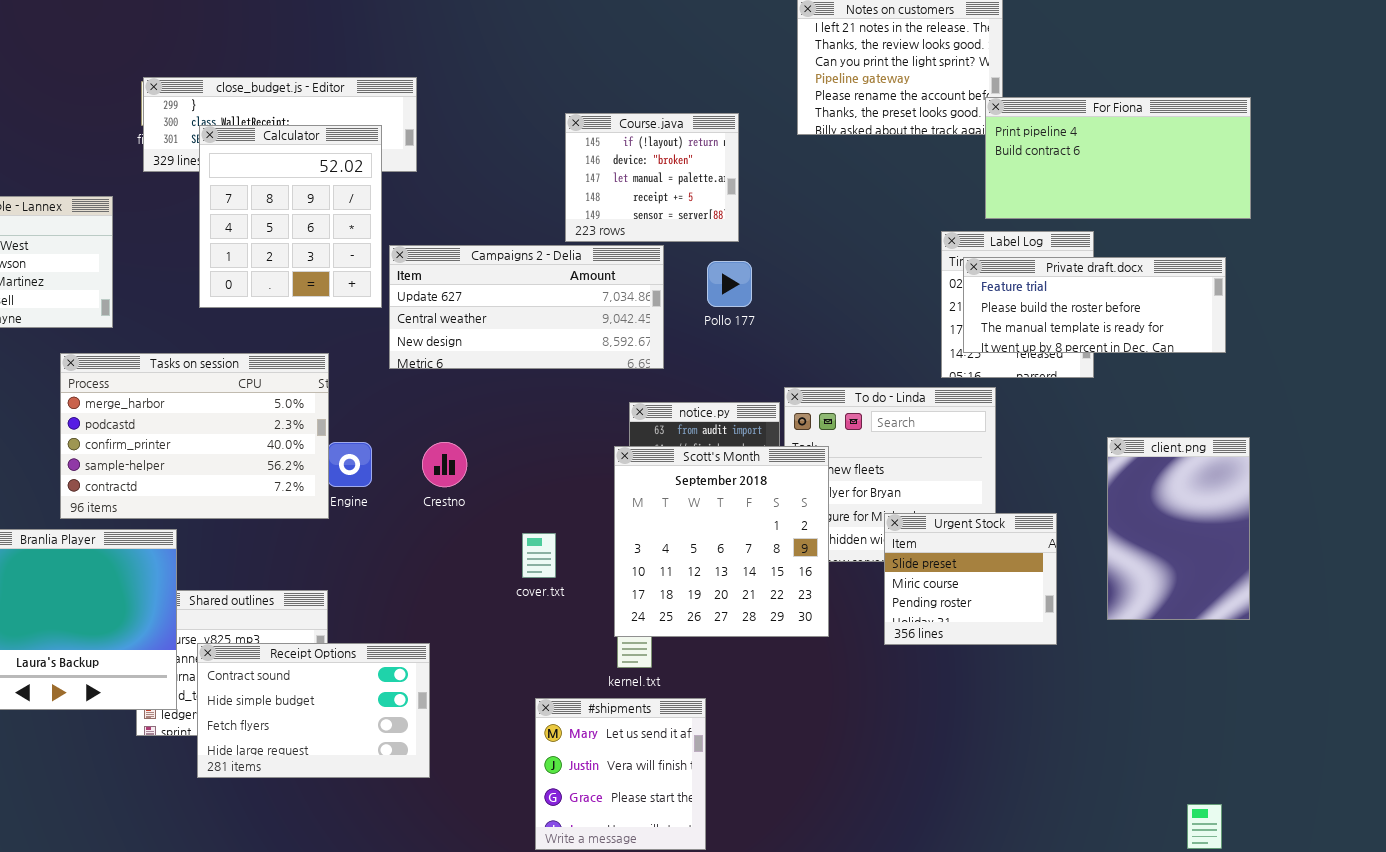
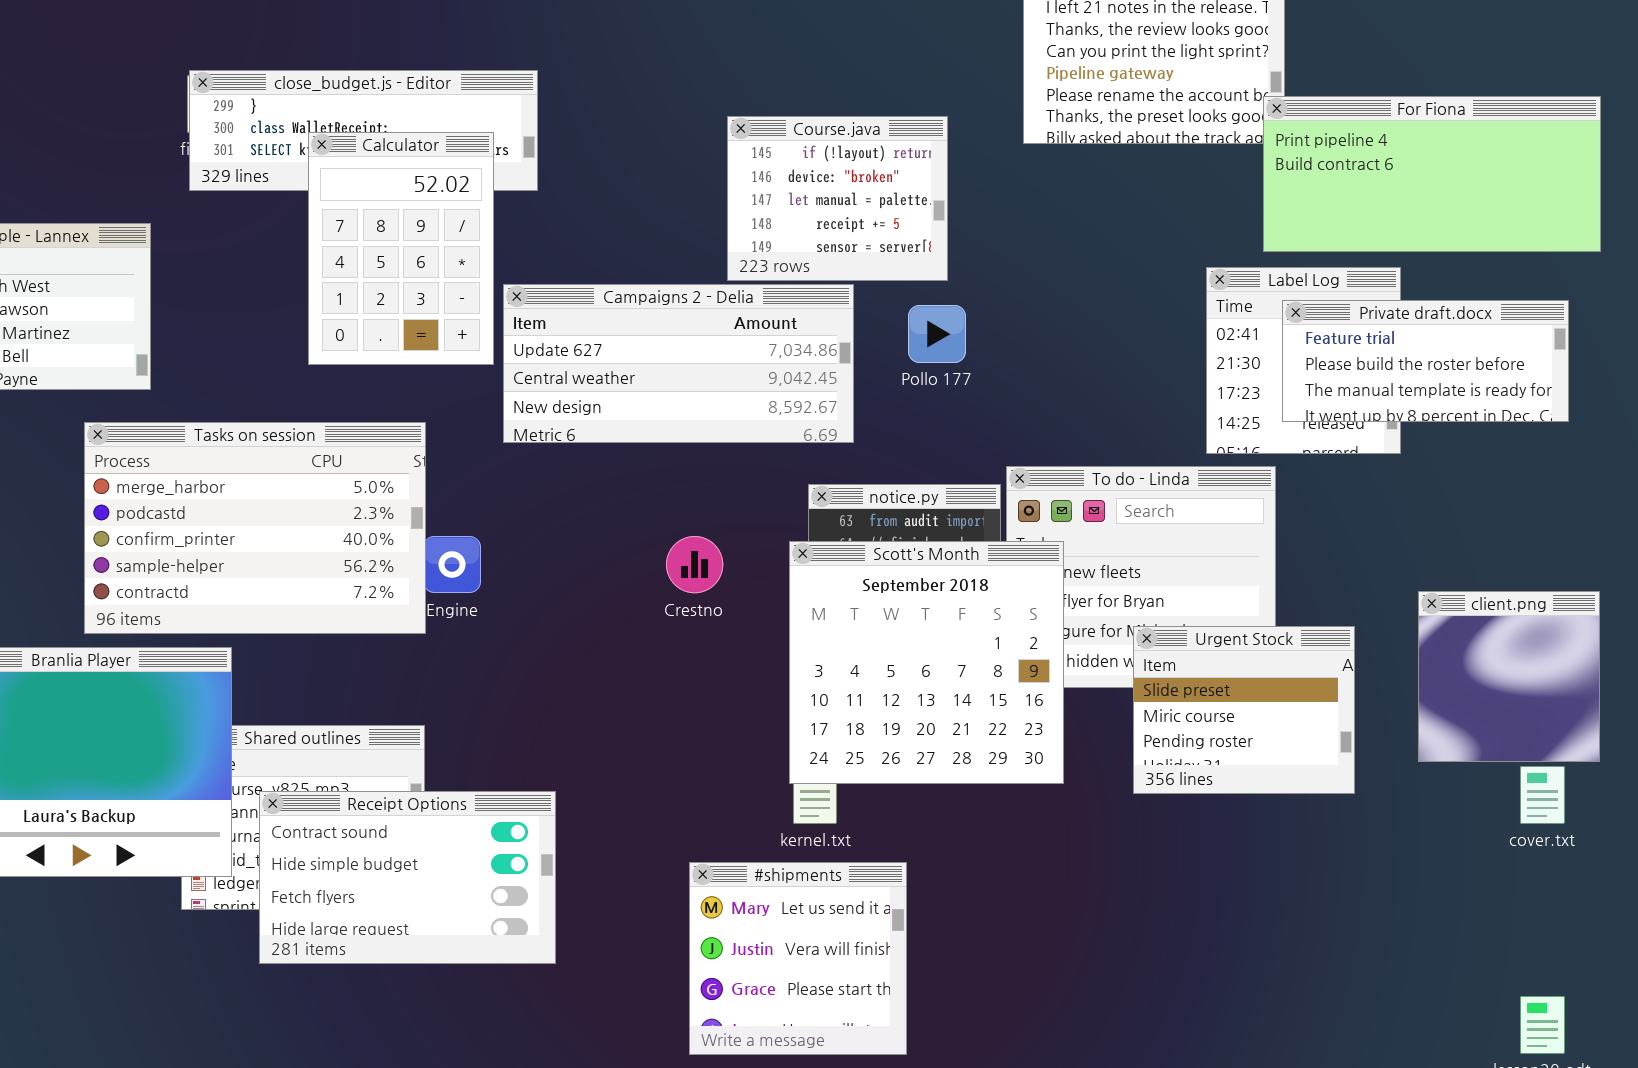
Calculator: [199,125,382,308] -> [308,132,494,365], resized
Private draft.docx: [963,257,1226,353] -> [1282,300,1569,422], resized
client.png: [1107,437,1250,620] -> [1418,591,1600,762], resized
Crestno: [422,442,467,487] -> [666,536,723,593], moved
cover.txt: [522,533,556,578] -> [1520,766,1565,824], moved

